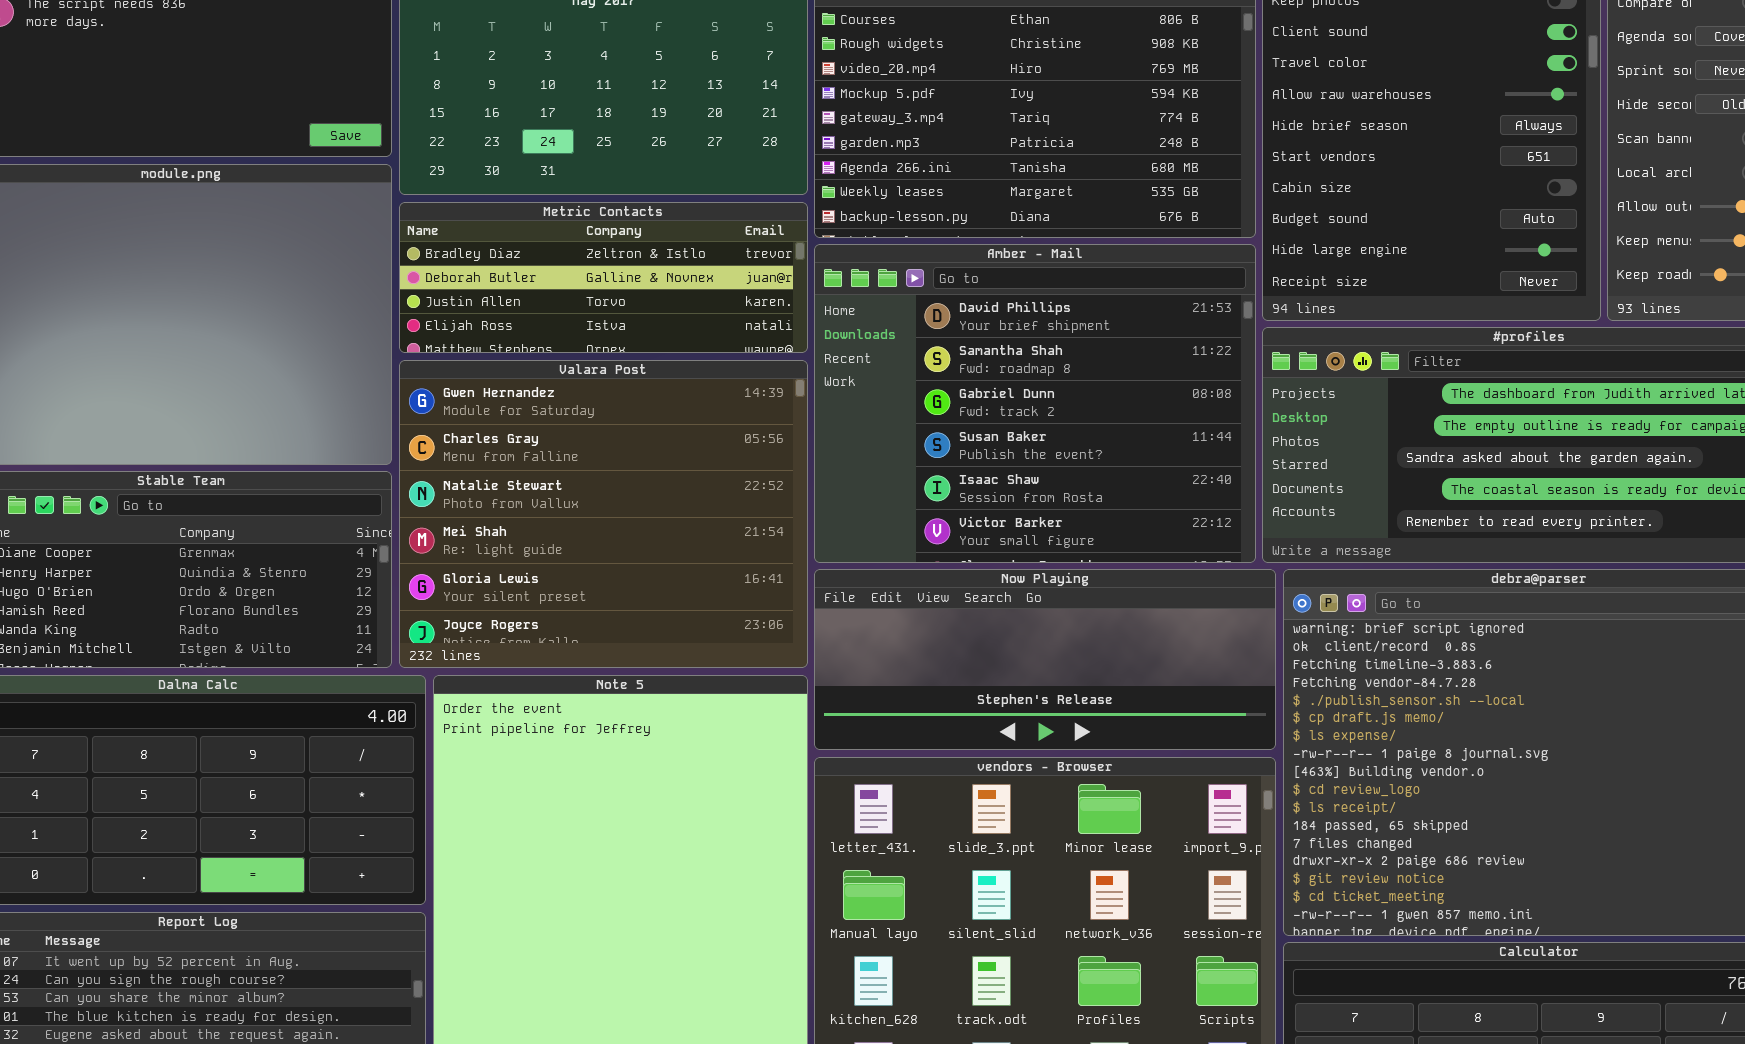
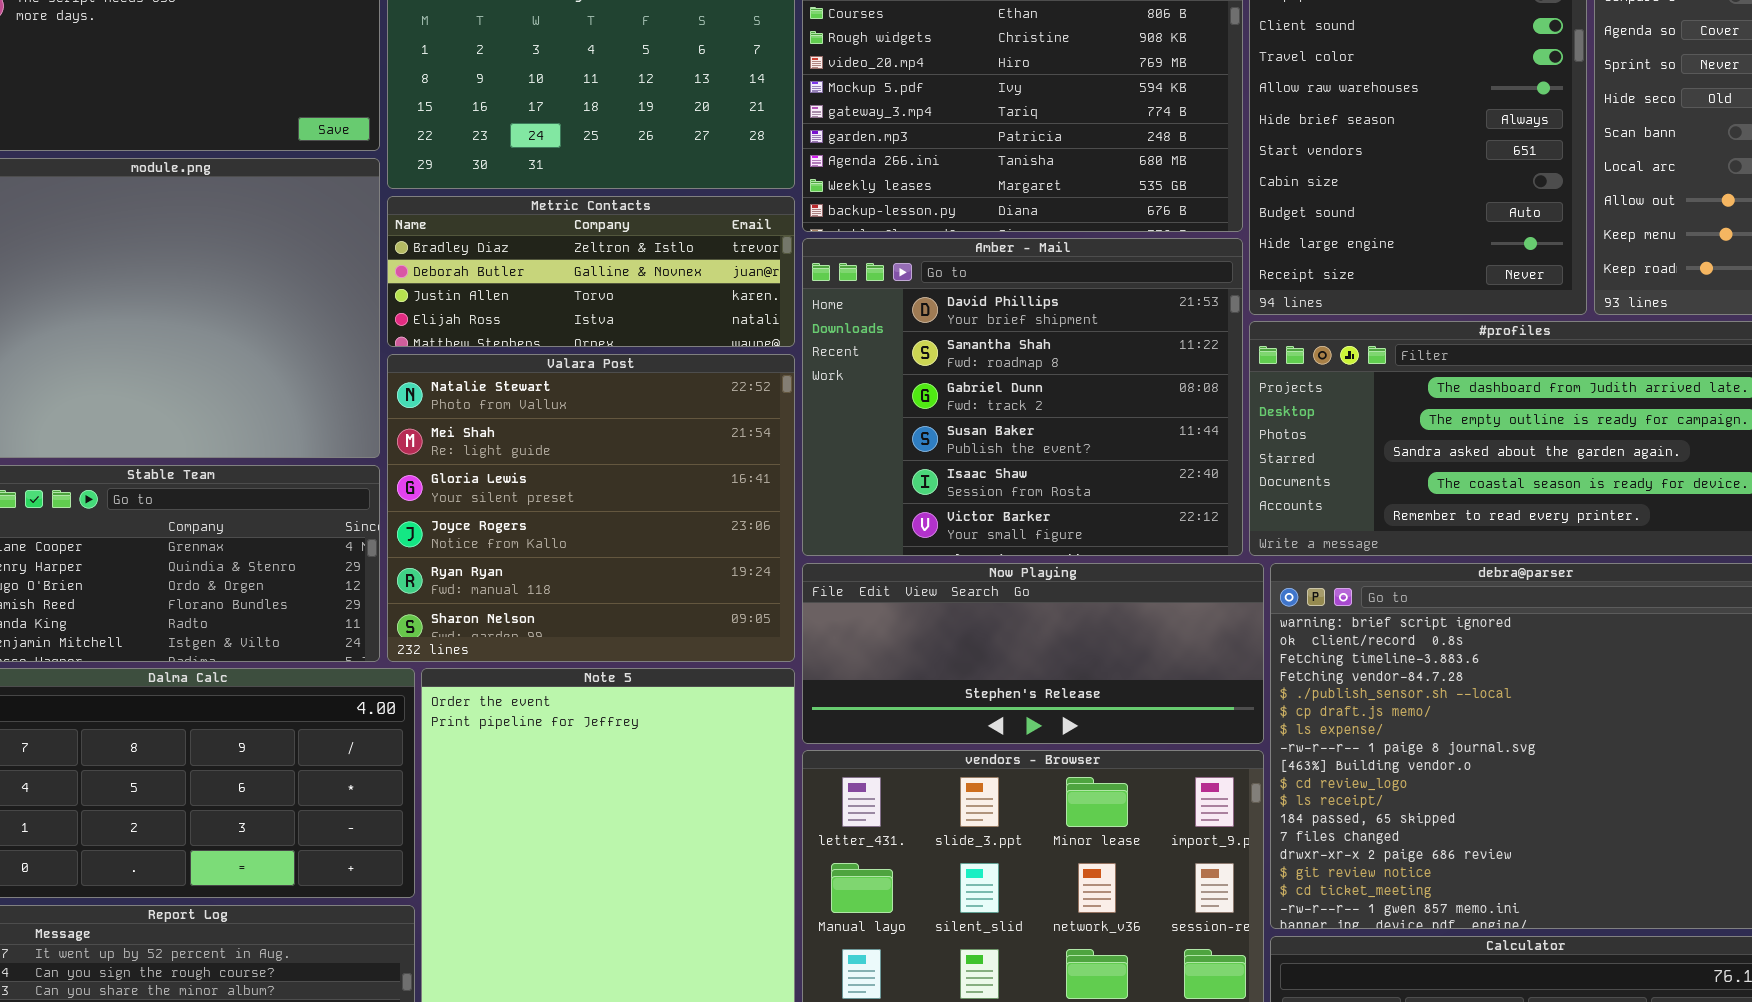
Valara Post: [399,360,808,668] -> [387,354,795,662], scrolled down 2 rows

